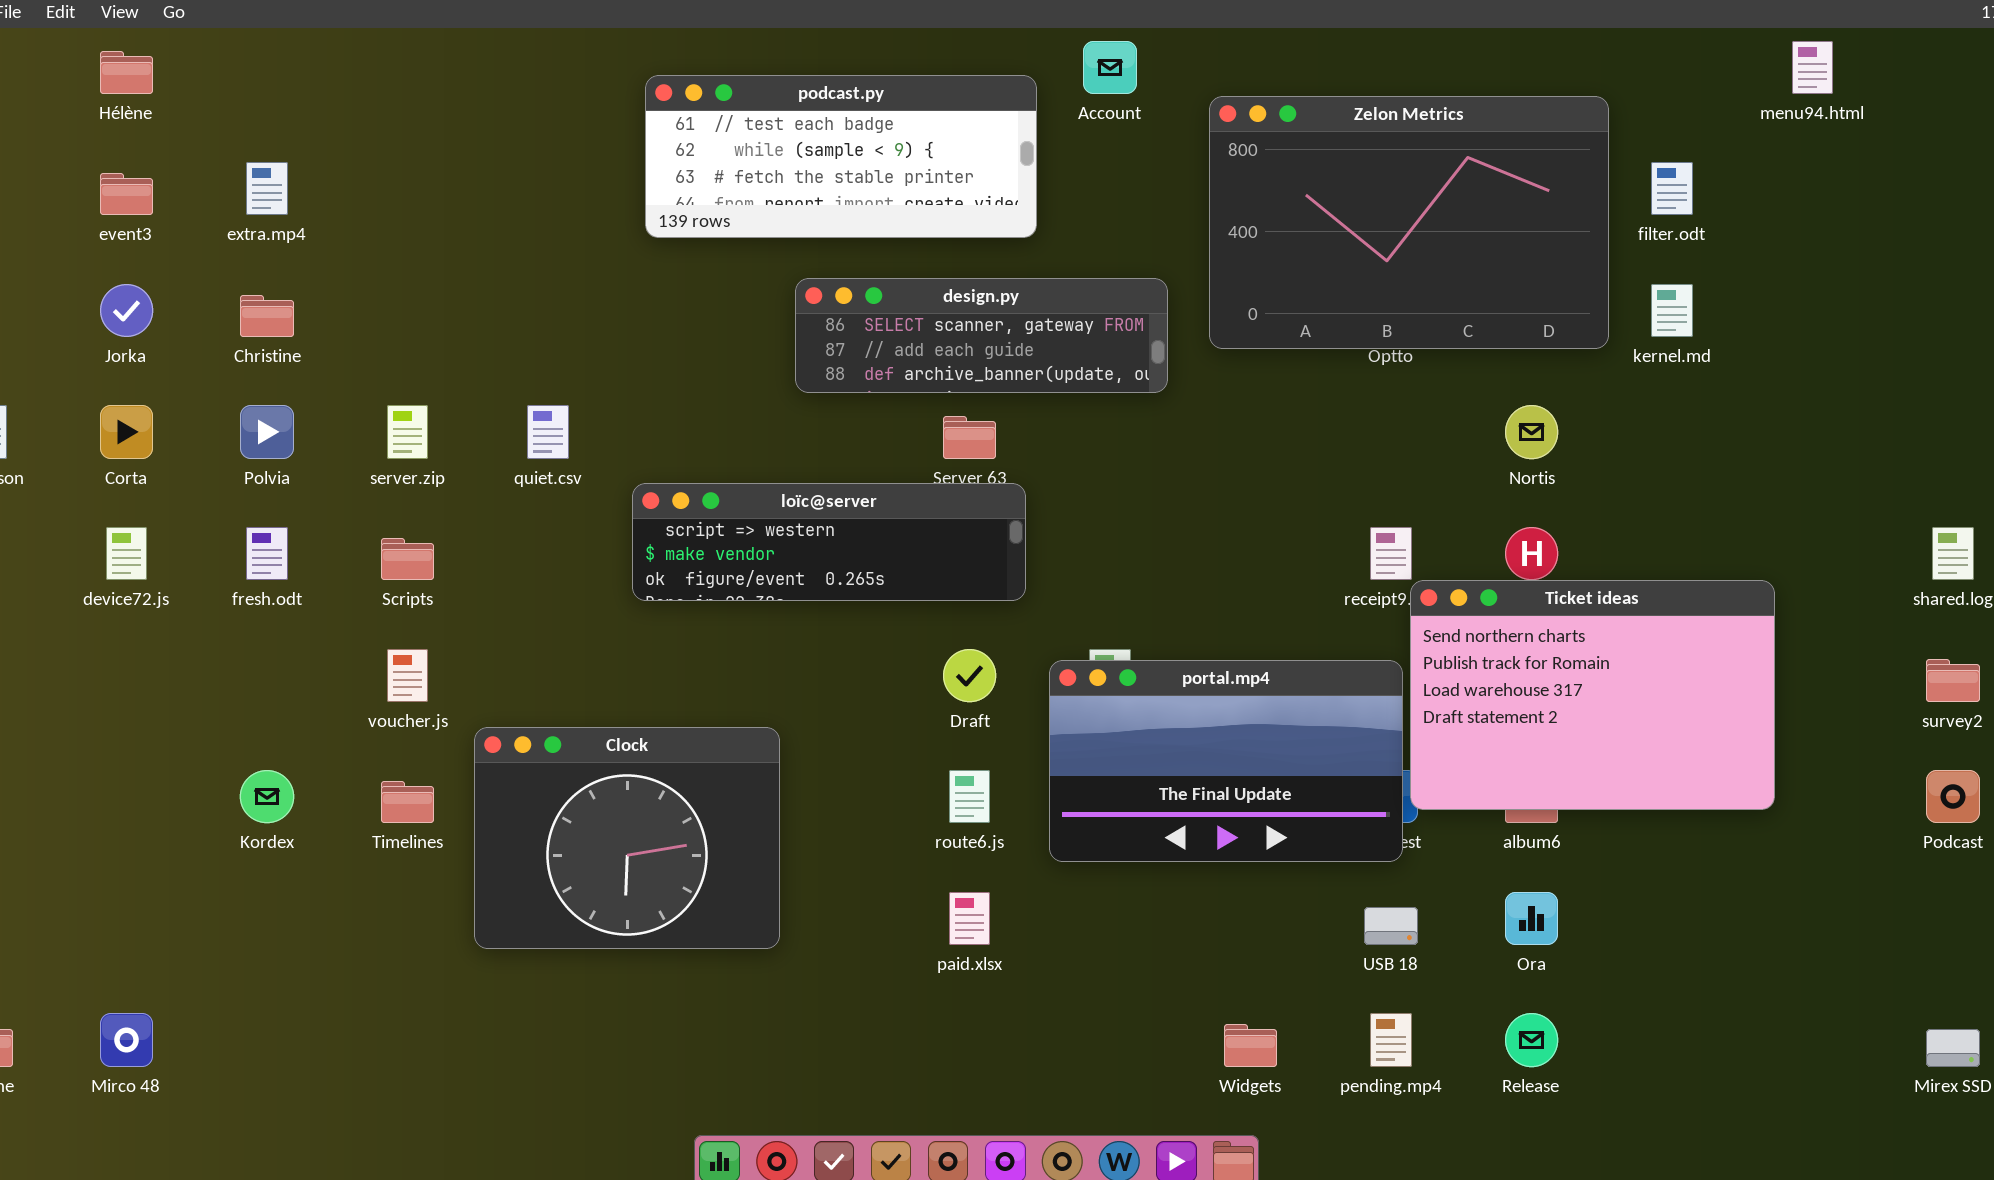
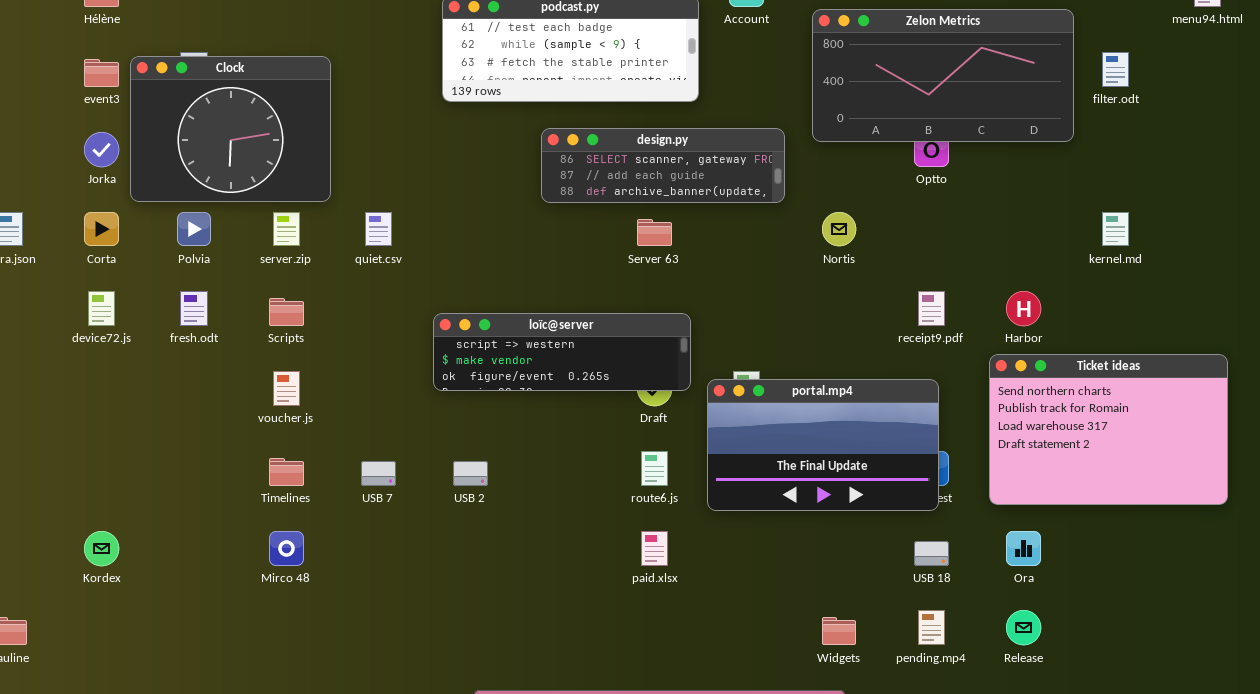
Zelon Metrics: [1209,96,1609,349] -> [812,9,1074,142], resized
kernel.md: [1651,284,1693,337] -> [1102,212,1129,246], moved
Nortis: [1505,405,1558,459] -> [822,212,856,246], moved
loïc@server: [632,483,1026,601] -> [433,313,691,391], moved
Ticket ideas: [1410,580,1775,810] -> [989,354,1228,505], moved
Clock: [474,727,780,949] -> [130,56,331,202], moved
Kordex: [240,770,294,823] -> [84,531,119,566], moved
Mirco 48: [100,1013,153,1067] -> [269,531,304,566], moved

